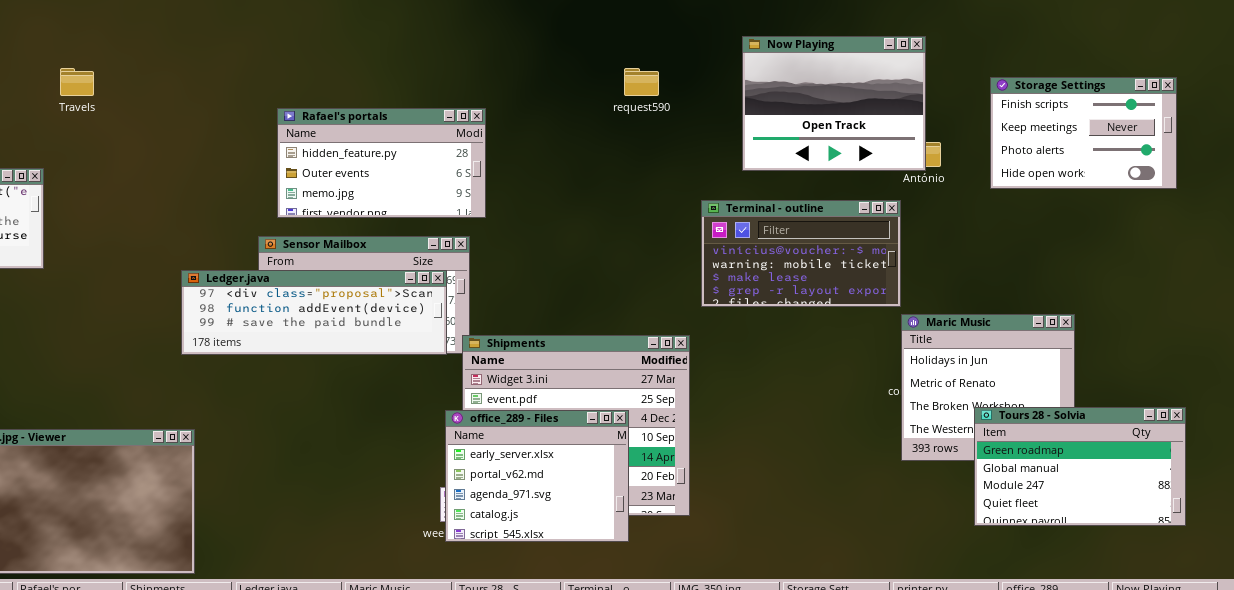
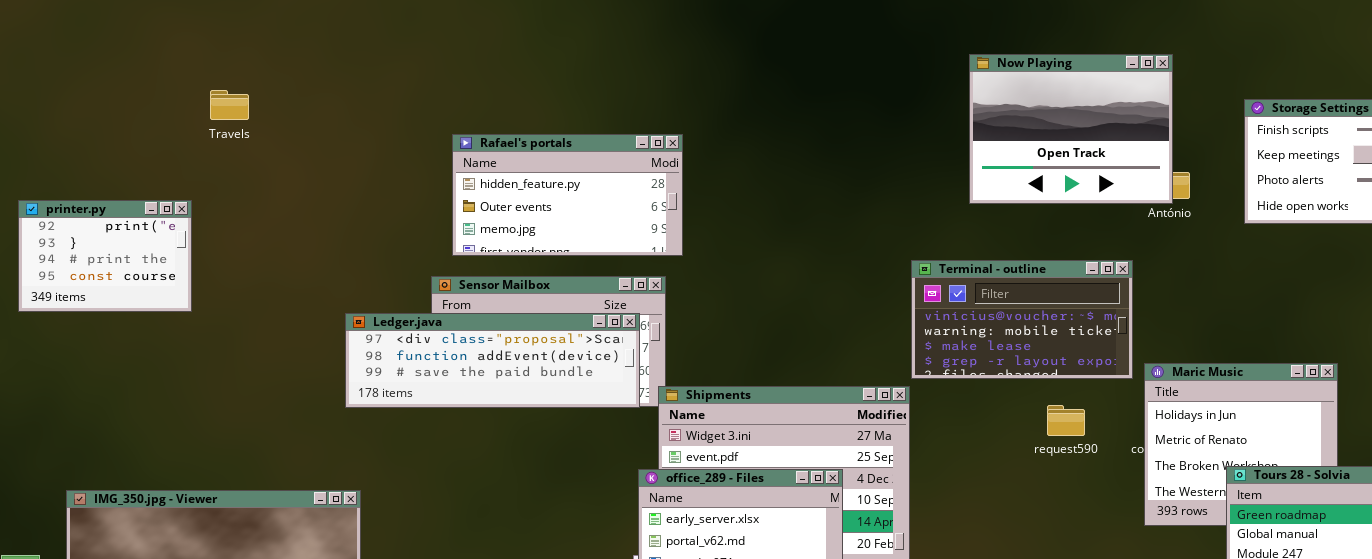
request590: [624,68,659,96] -> [1047,405,1085,436], moved
Terminal - outline: [701,200,901,307] -> [911,260,1133,379], moved

